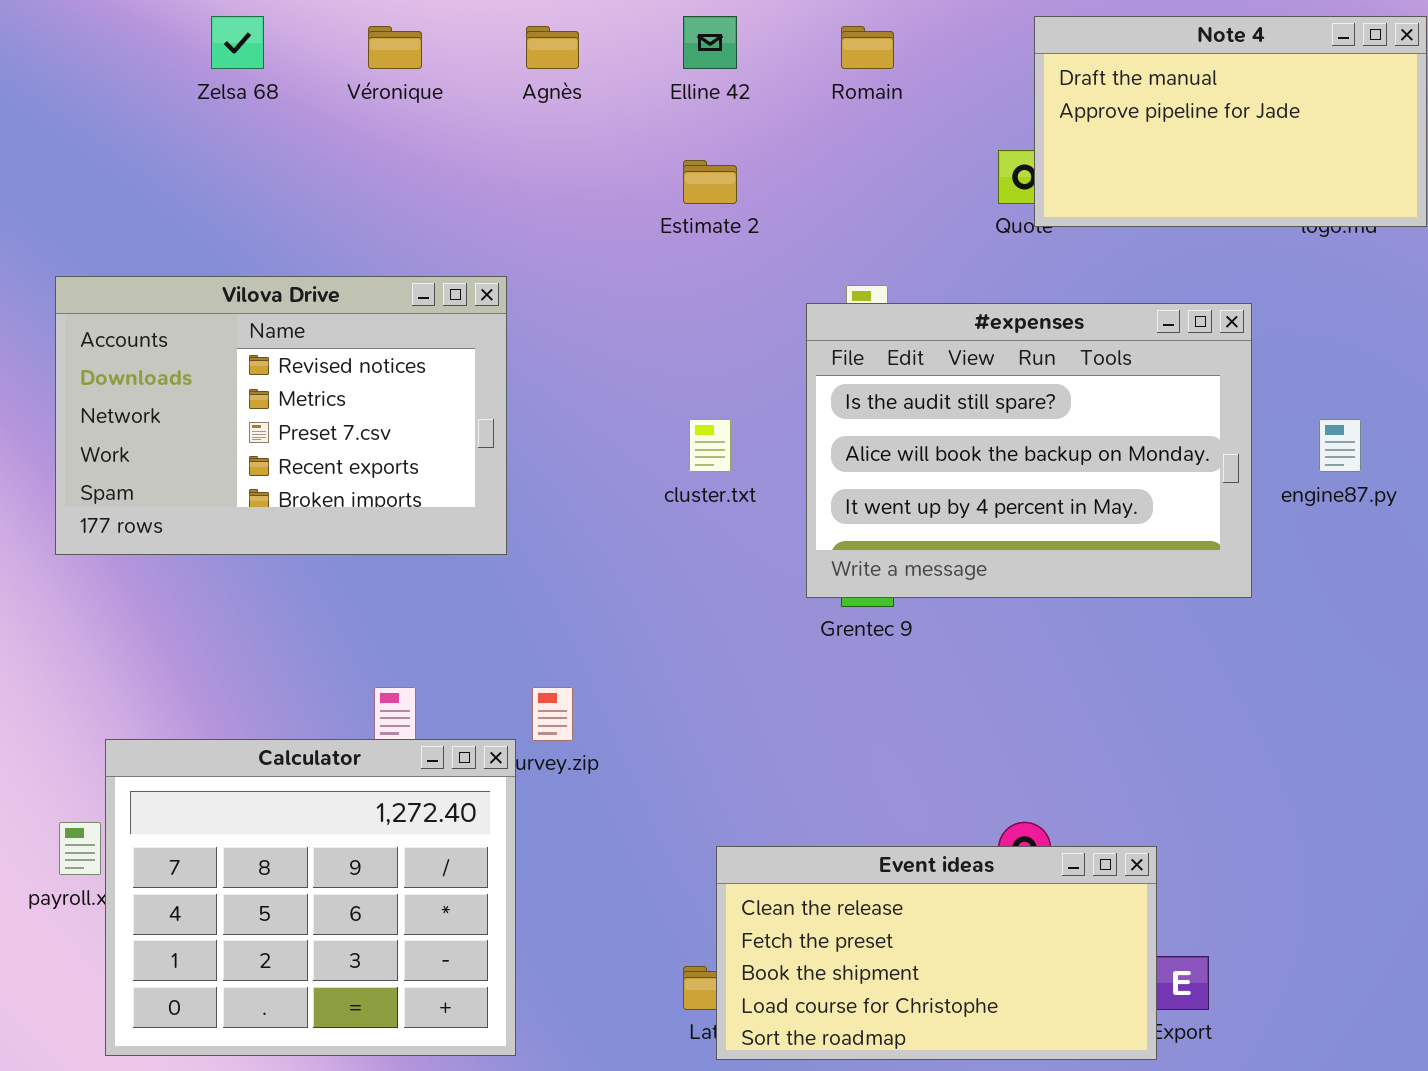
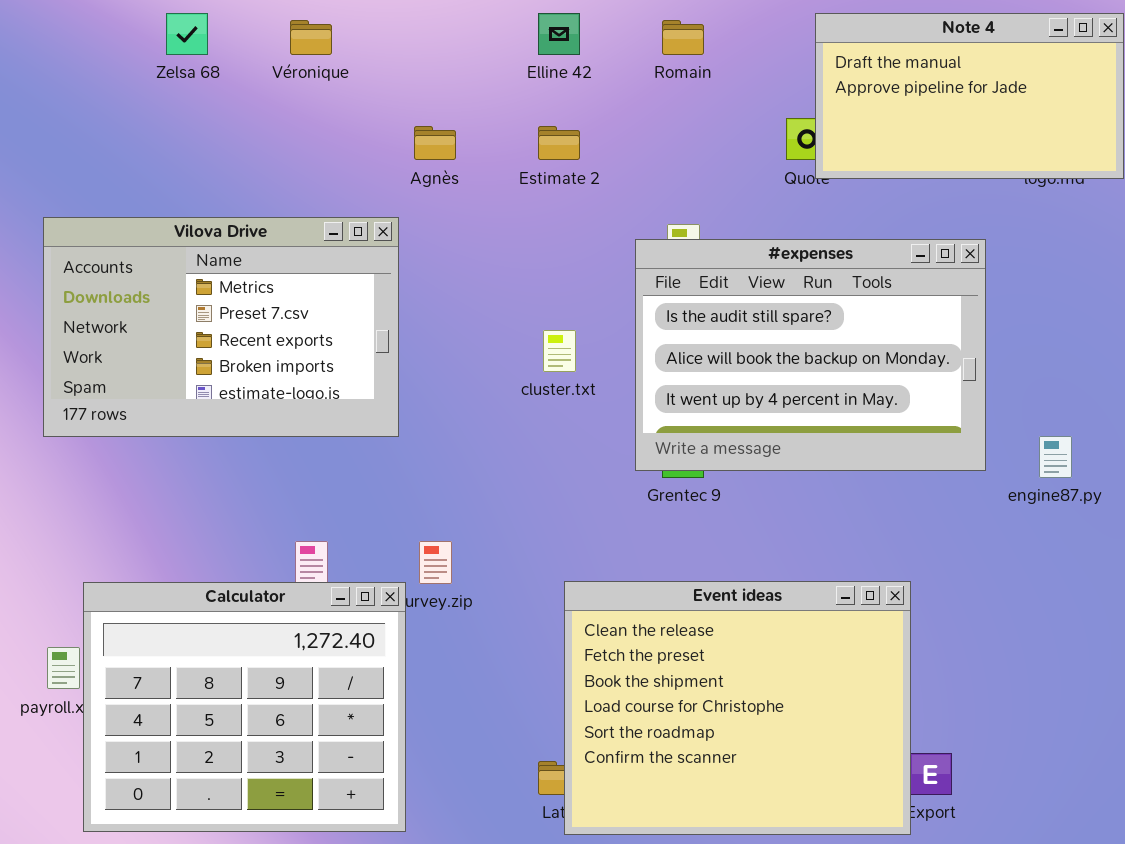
Agnès: [526,26,579,69] -> [414,126,456,160], moved
Vilova Drive: [55,276,507,555] -> [43,217,399,437], scrolled down 1 row
engine87.py: [1319,419,1361,472] -> [1039,436,1072,478], moved
Event ideas: [716,846,1157,1060] -> [564,581,911,835], resized

